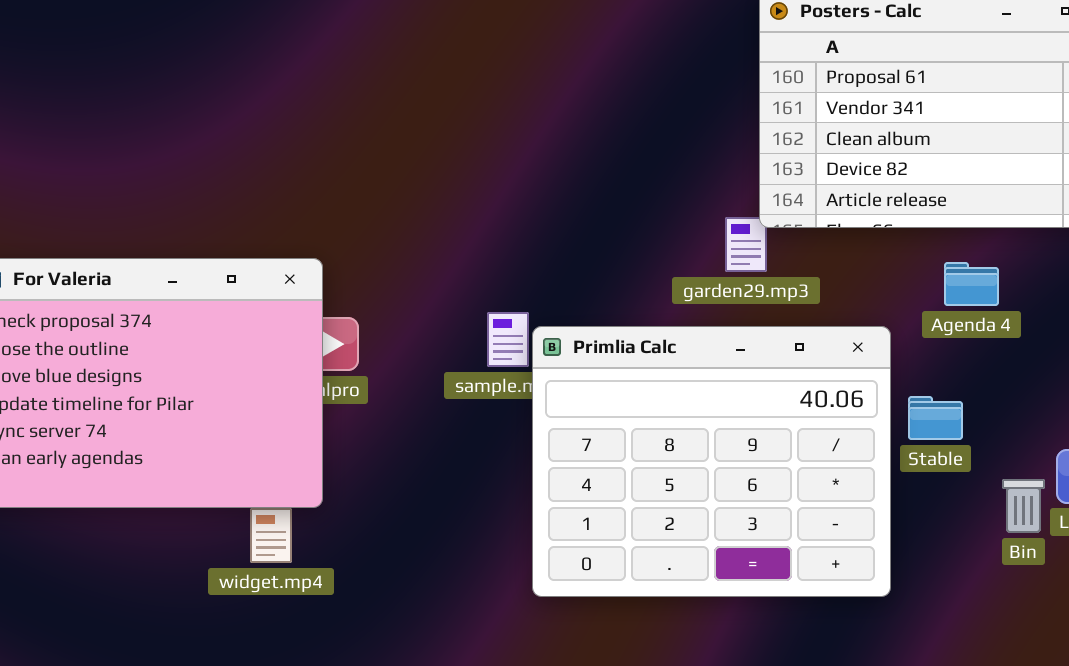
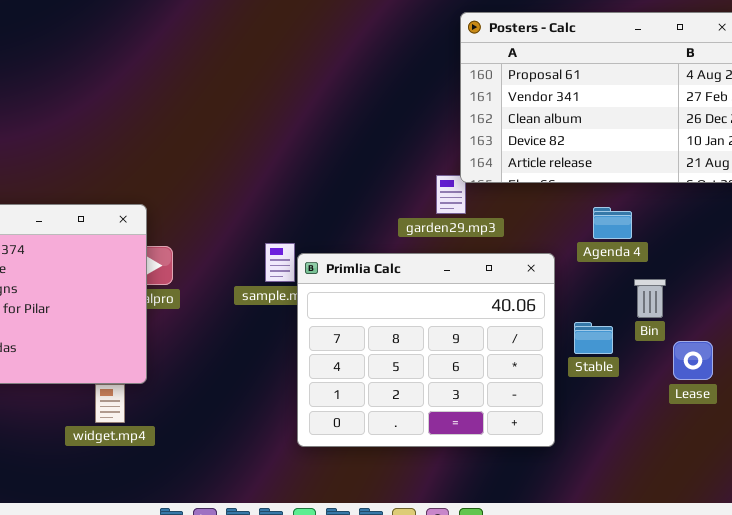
Stable: [908,396,963,440] -> [574,322,613,354], moved
Bin: [1002,479,1045,533] -> [634,279,666,318], moved

